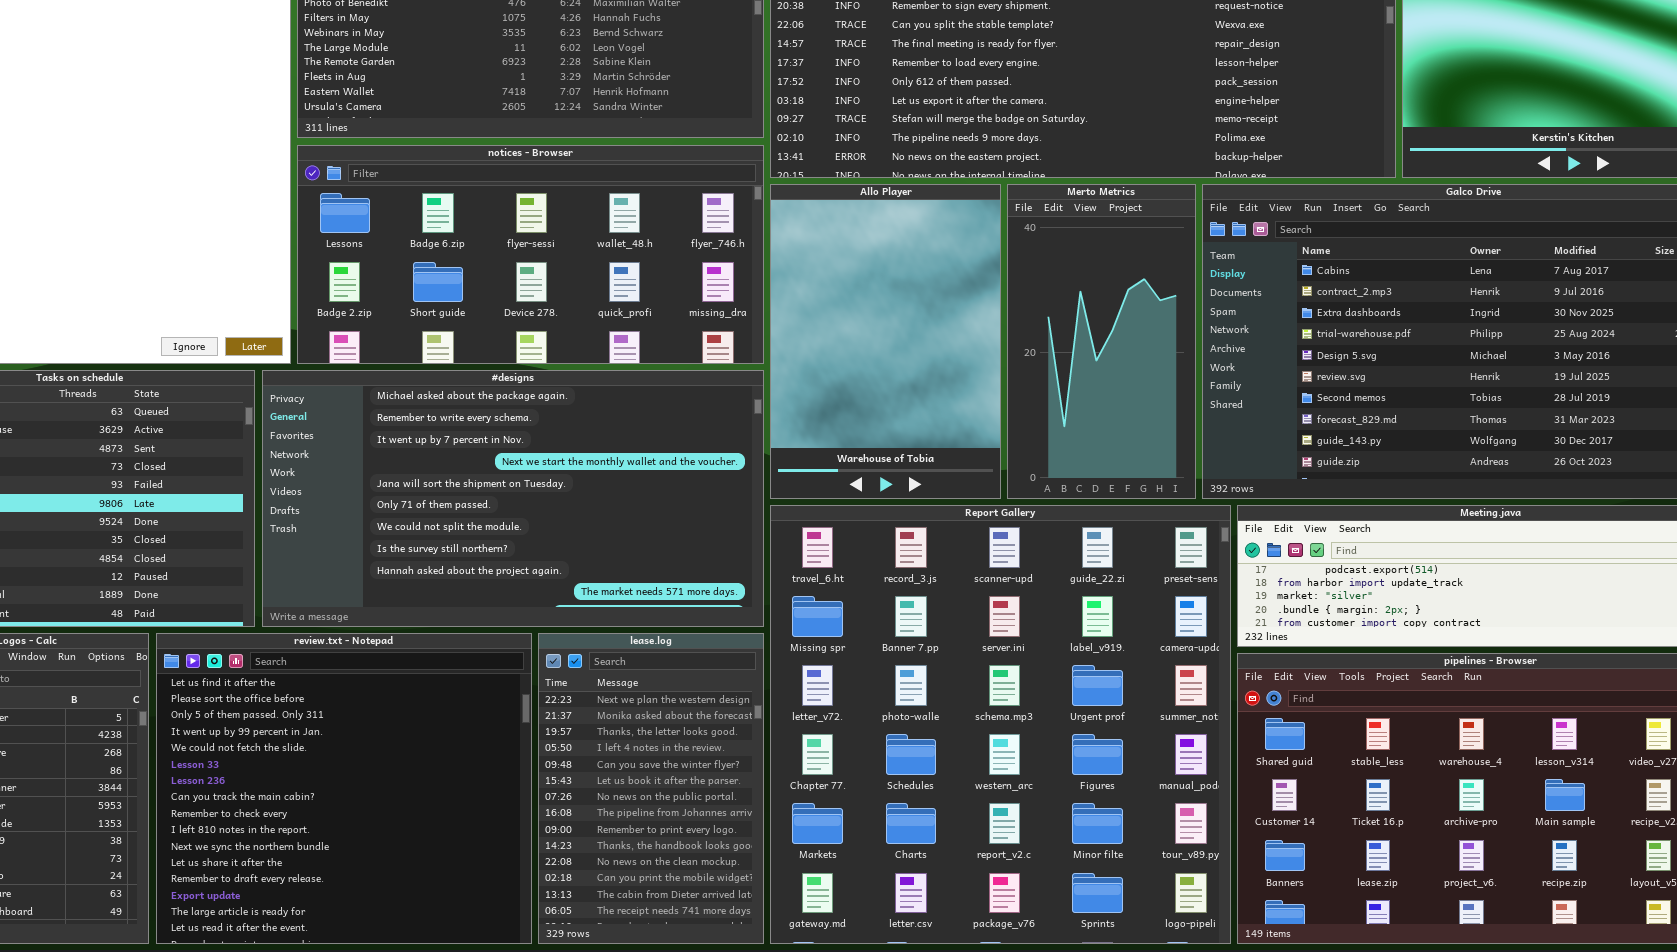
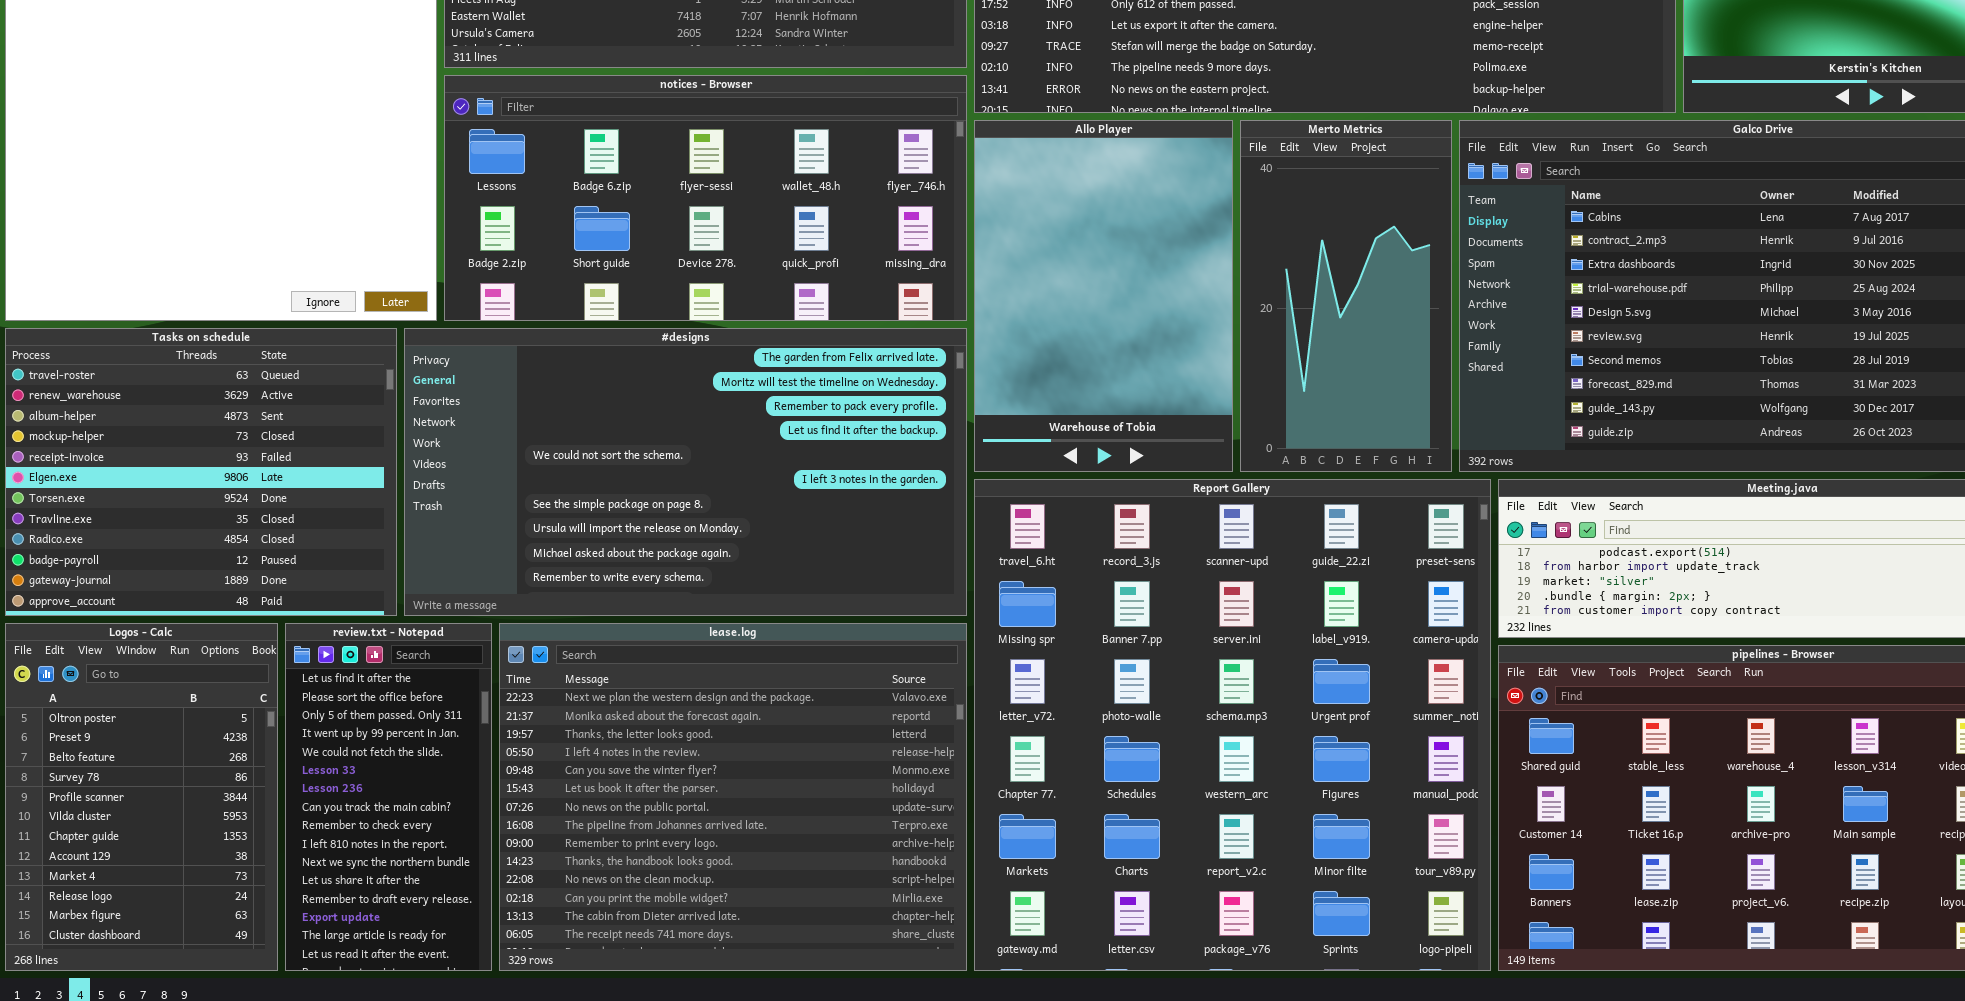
#designs: [262,370,764,627] -> [404,328,967,616], scrolled up 8 rows
review.txt - Notepad: [156,633,532,944] -> [285,623,492,971], resized
lease.log: [538,633,764,944] -> [499,623,967,971], resized

